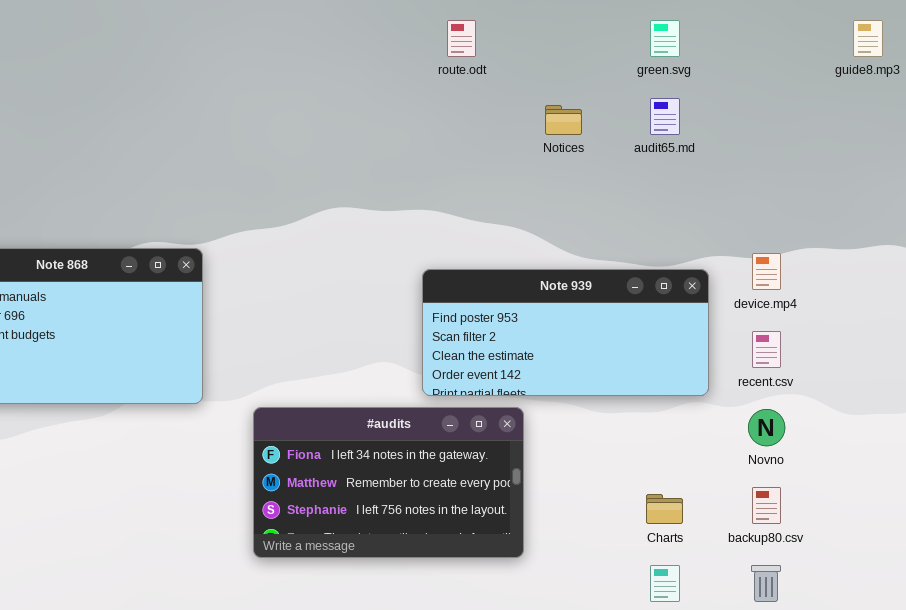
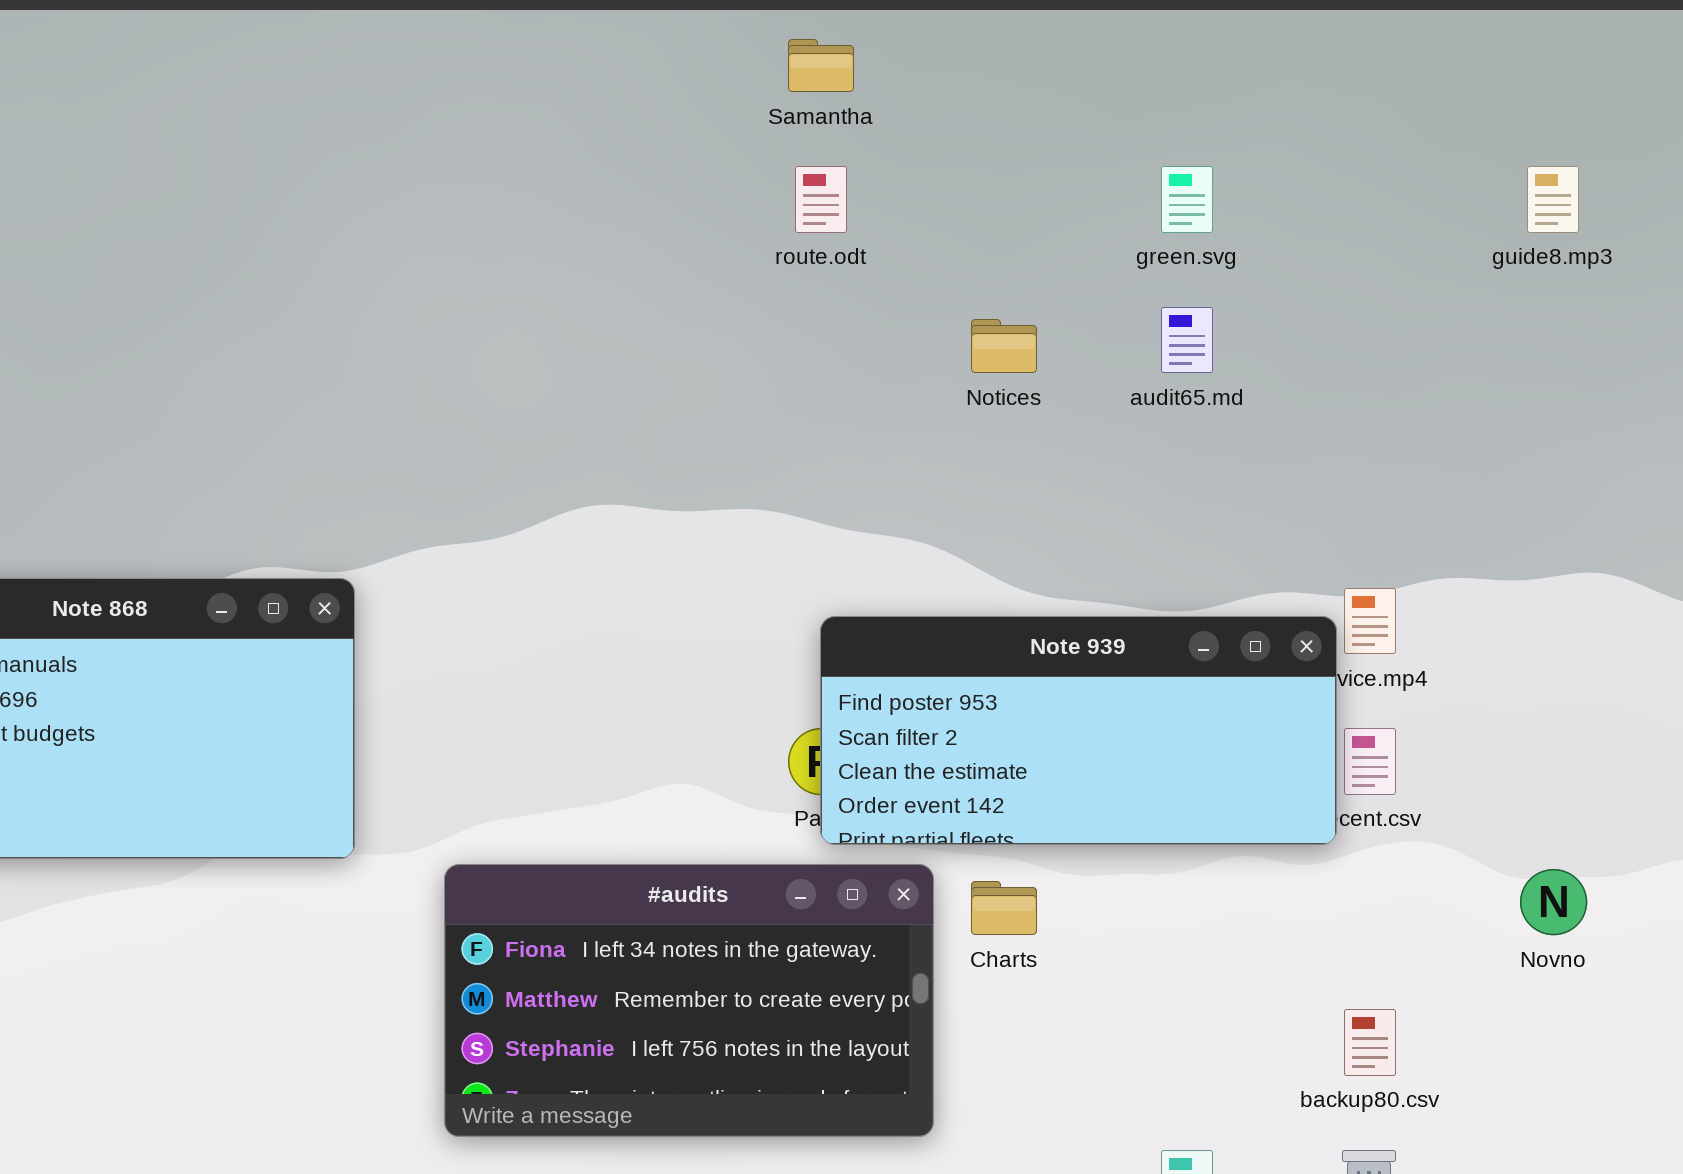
Note 939: [422,269,709,396] -> [820,616,1337,845], moved
Novno: [748,409,785,446] -> [1520,869,1587,935], moved
Charts: [646,494,683,524] -> [971,881,1037,935], moved

